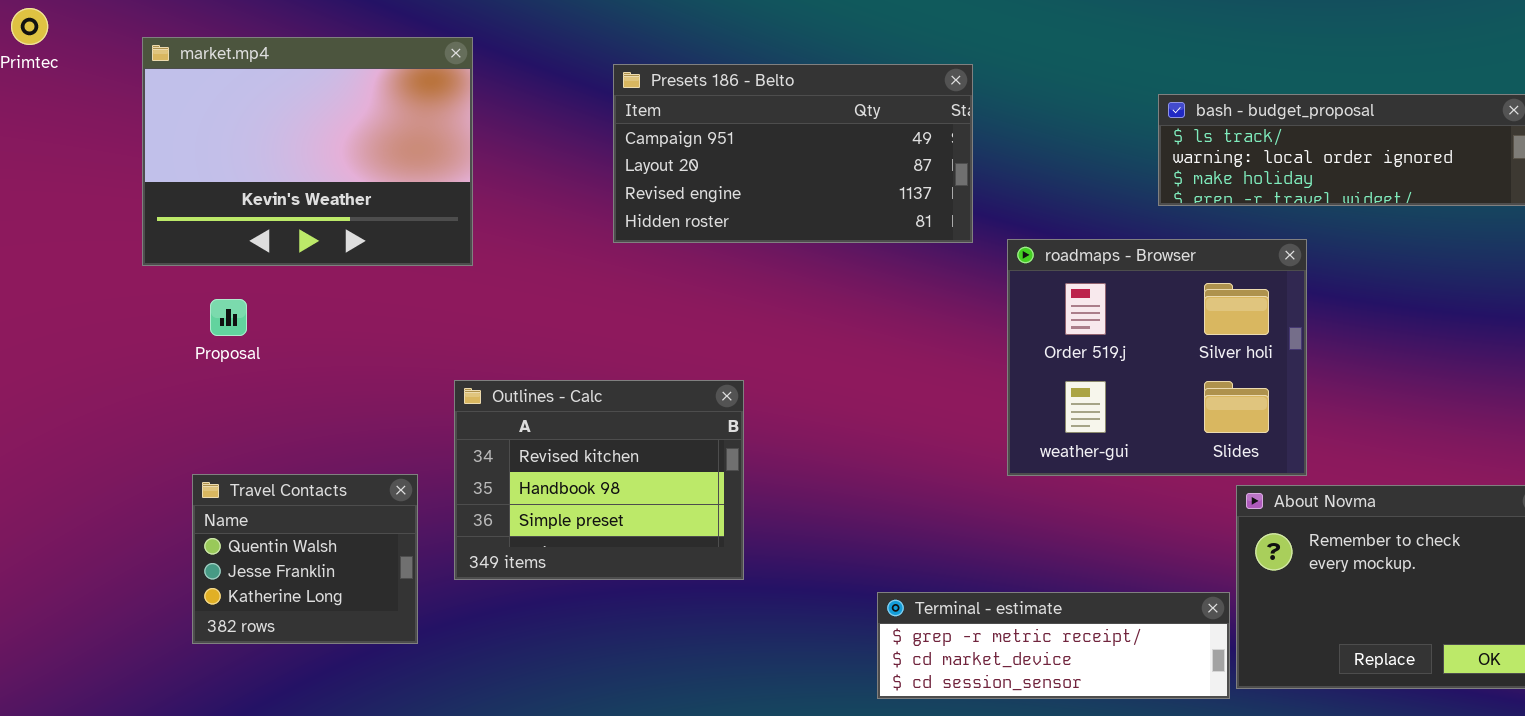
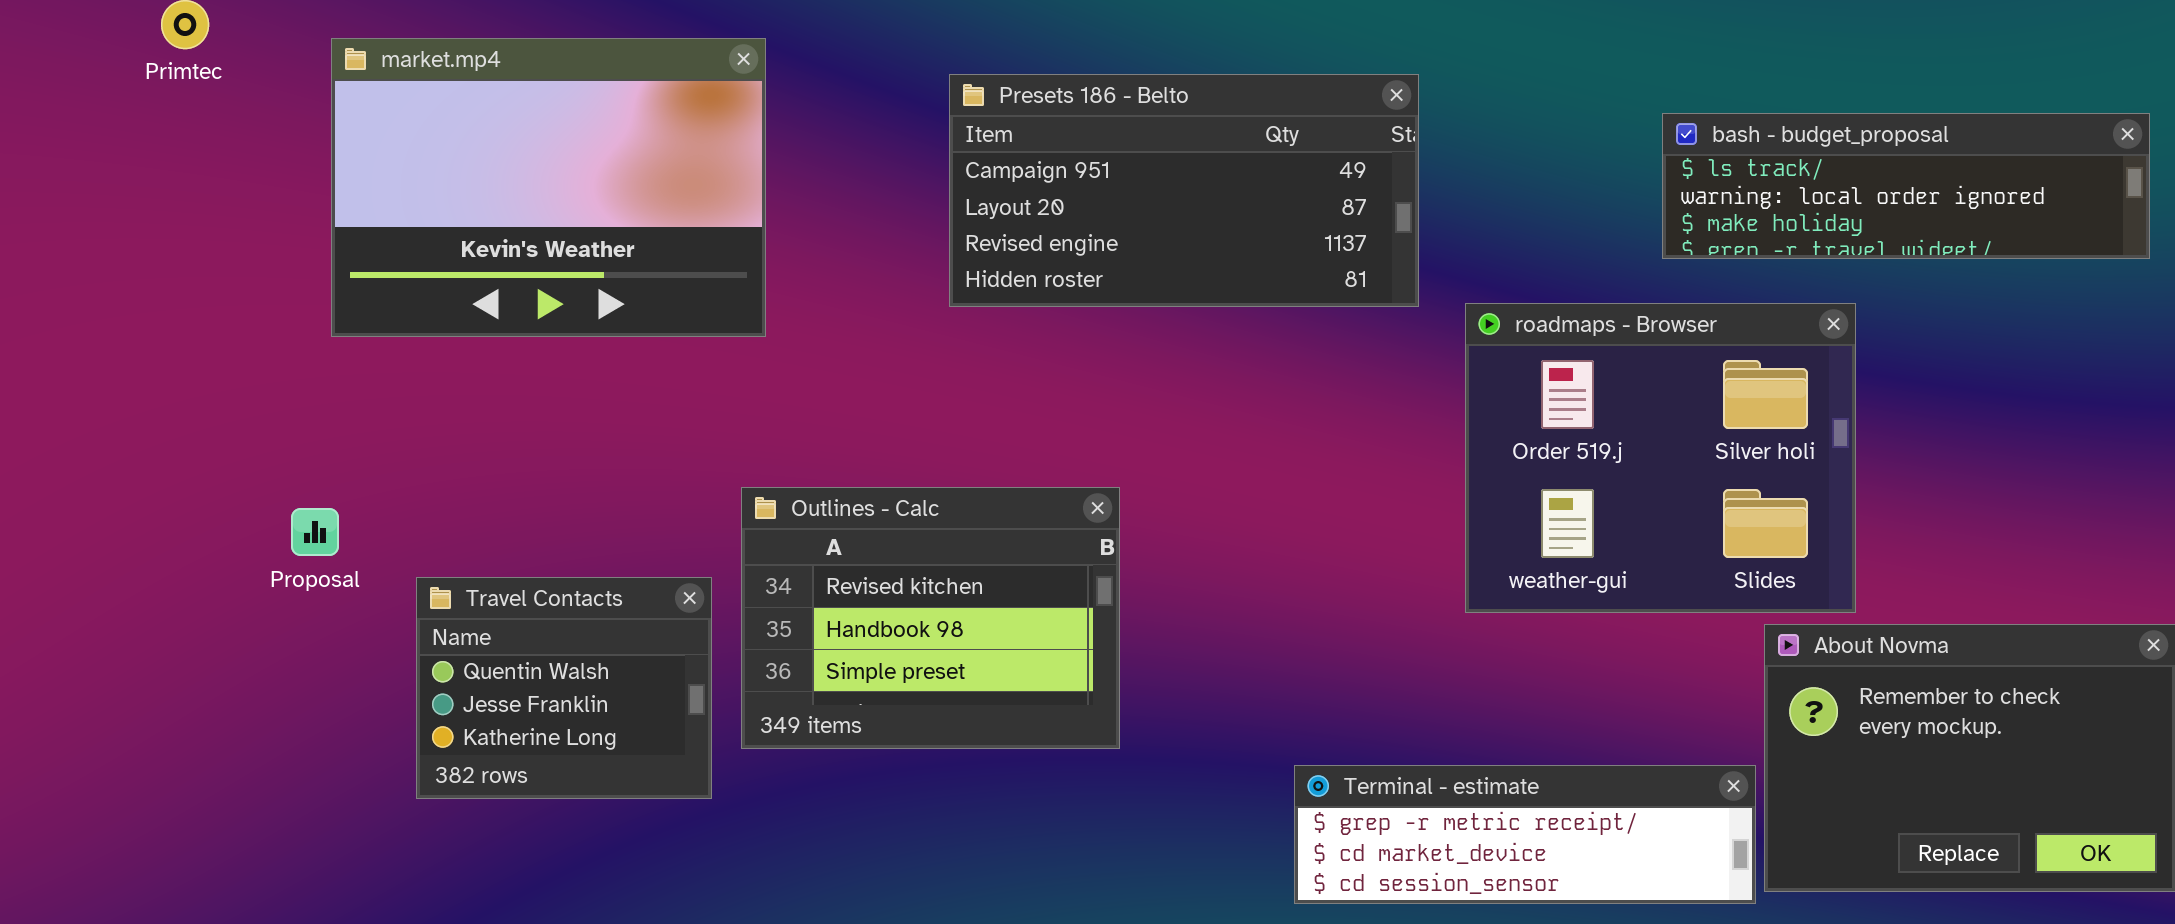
Proposal: [210,299,247,336] -> [291,508,339,556], moved
Travel Contacts: [192,474,418,644] -> [416,577,712,799], moved

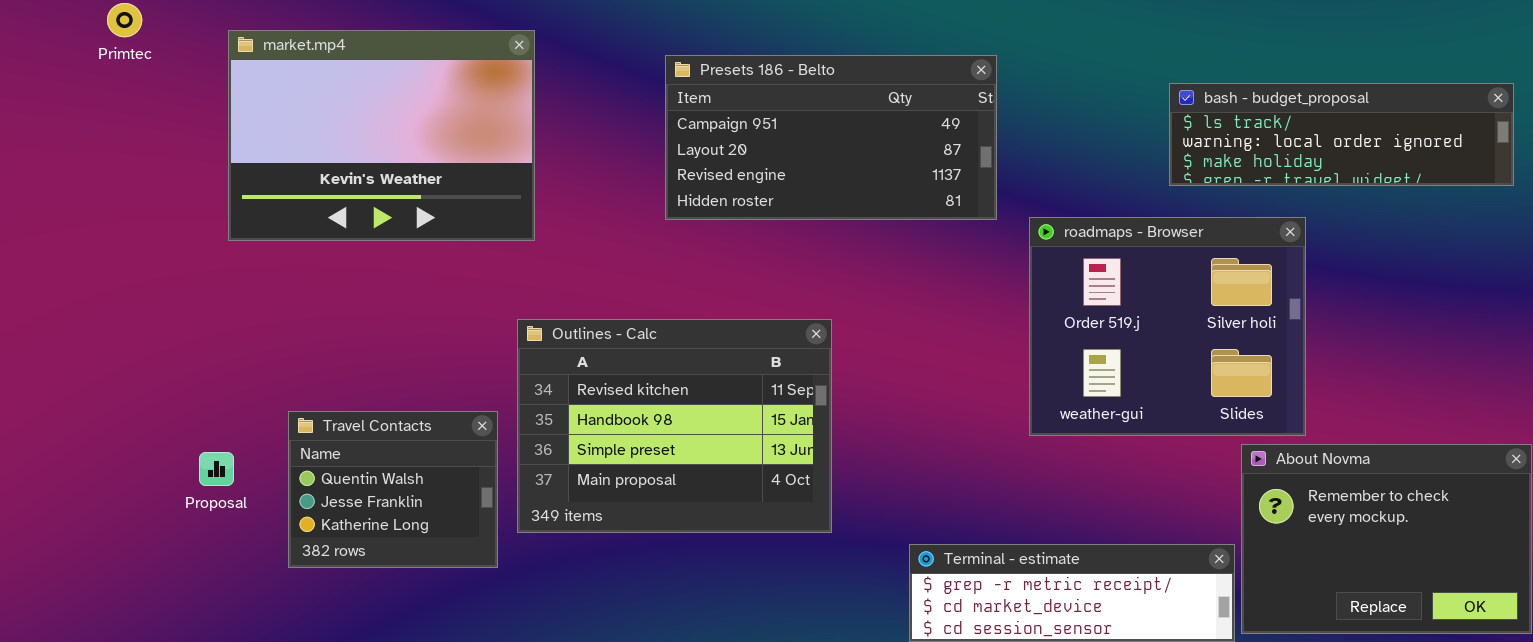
Outlines - Calc: [741,487,1120,749] -> [517,319,832,533], resized
Proposal: [291,508,339,556] -> [199,452,234,486], moved

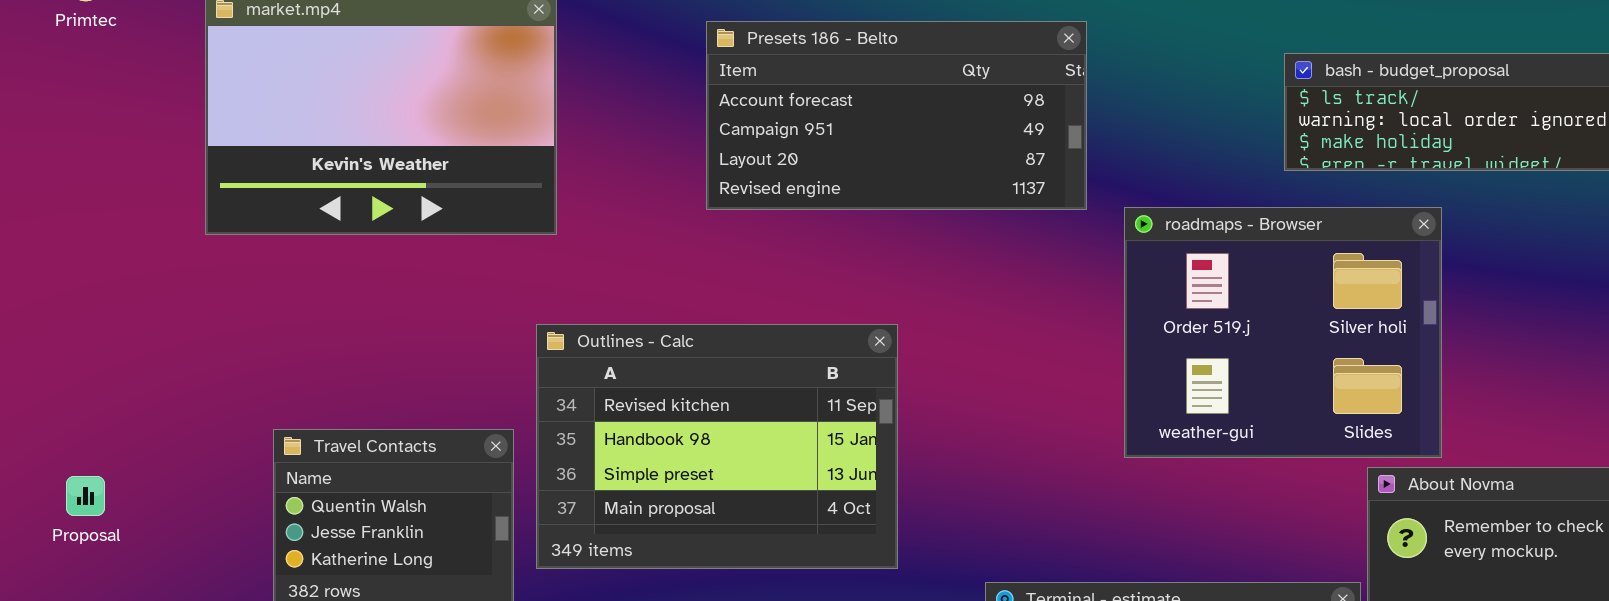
Presets 186 - Belto: [665,55,997,220] -> [706,21,1087,210], scrolled up 1 row
Proposal: [199,452,234,486] -> [66,476,105,516], moved

